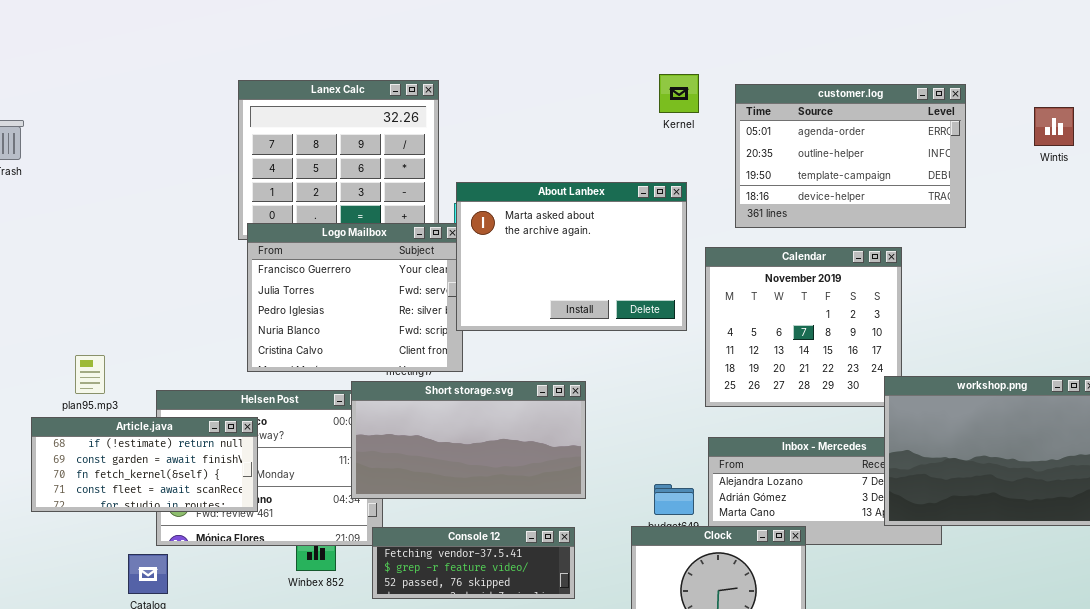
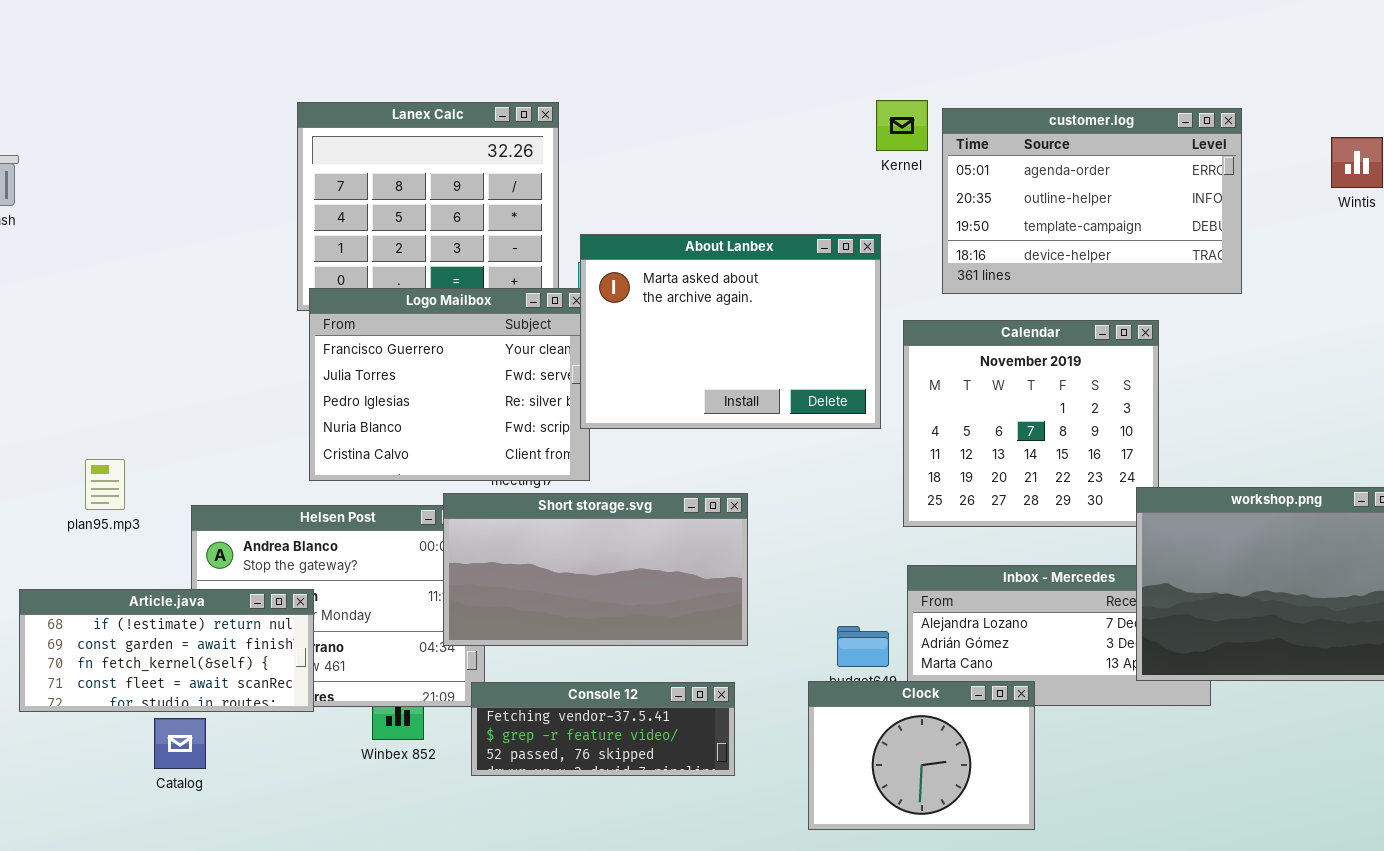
Kernel: [659,74,699,113] -> [876,100,928,151], moved
Article.java: [31,417,258,512] -> [19,589,314,712], moved

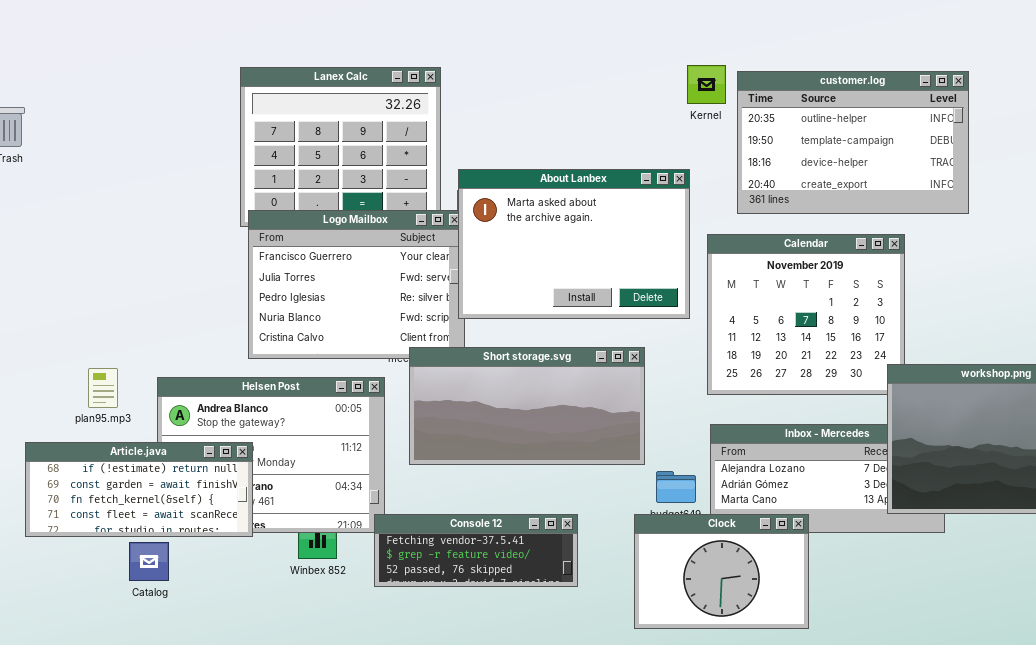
customer.log: [942,108,1242,294] -> [737,71,969,214], scrolled down 1 row
plan95.mp3: [85,459,125,510] -> [88,368,118,408], moved
Short storage.svg: [443,493,748,646] -> [409,347,645,465], moved

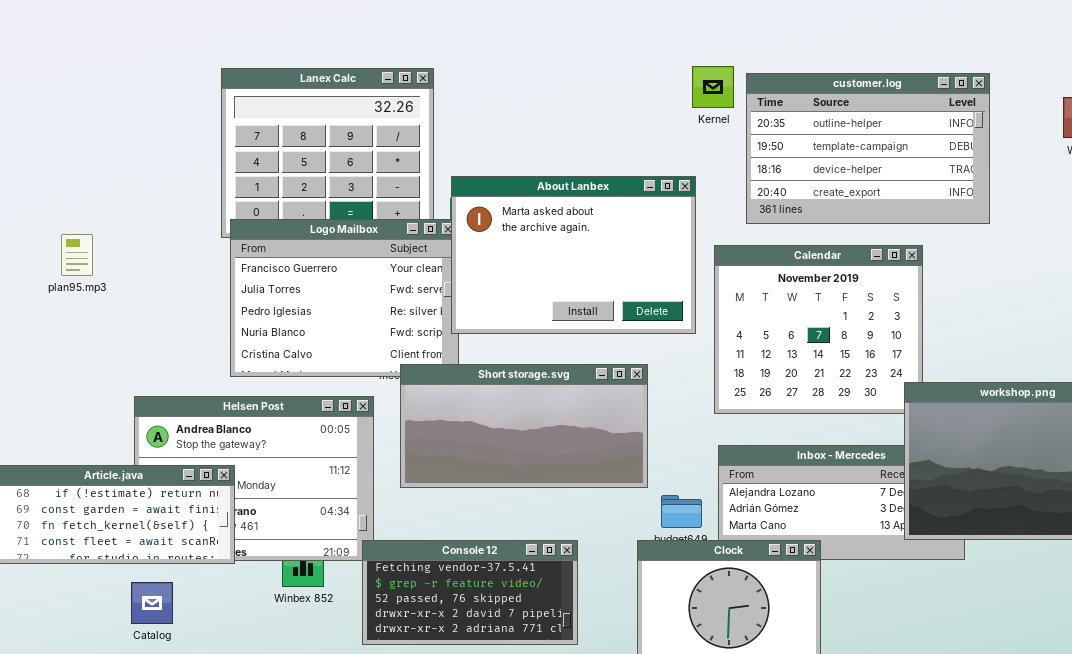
plan95.mp3: [88,368,118,408] -> [61,234,93,276], moved
Console 12: [374,514,578,587] -> [362,540,578,645], resized
Catalog: [129,542,169,581] -> [131,582,173,624], moved

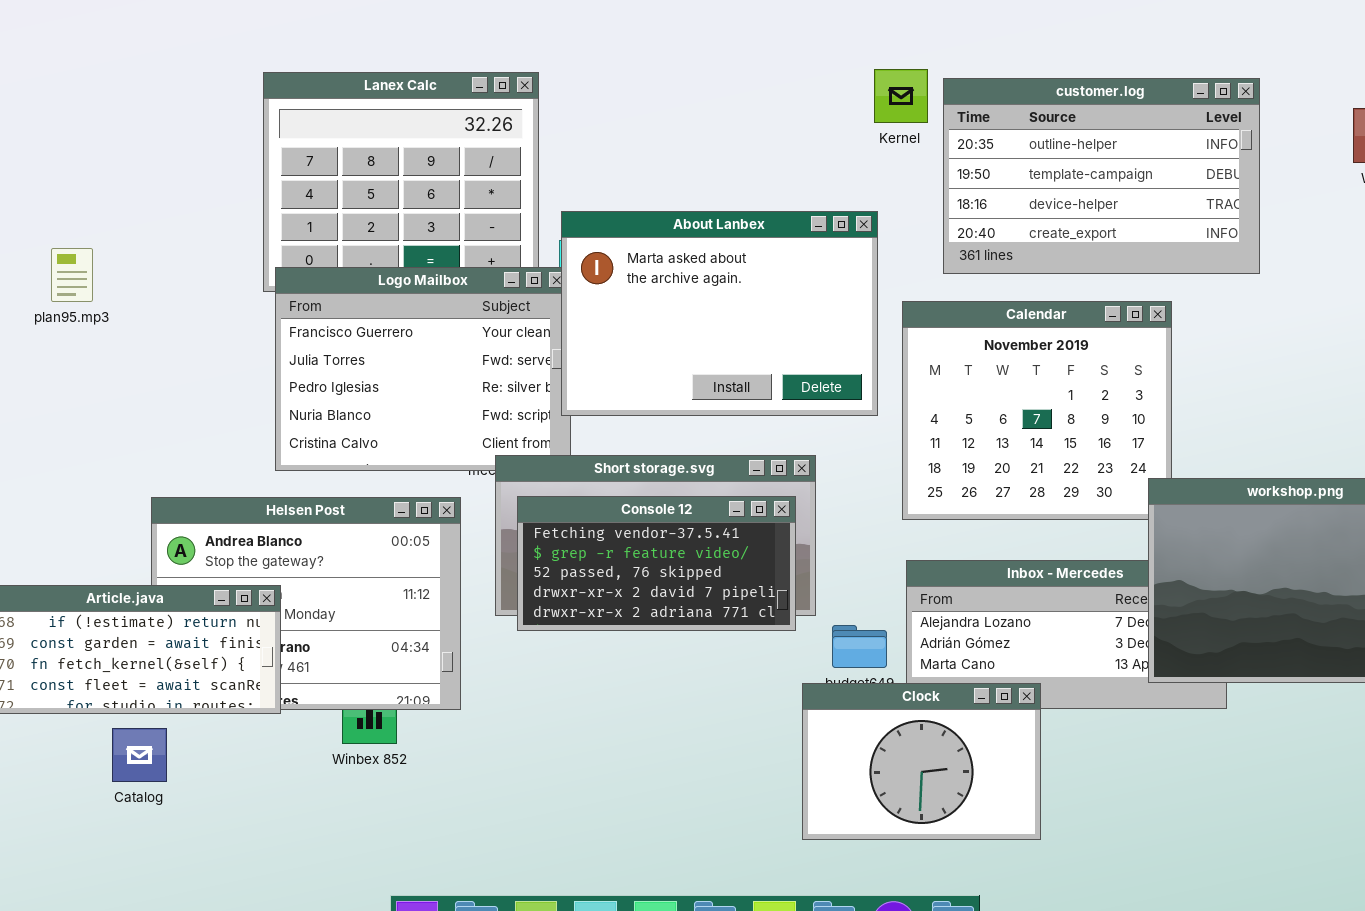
plan95.mp3: [61,234,93,276] -> [51,248,93,302], moved
Console 12: [362,540,578,645] -> [517,496,796,631], moved
Catalog: [131,582,173,624] -> [112,728,167,782], moved

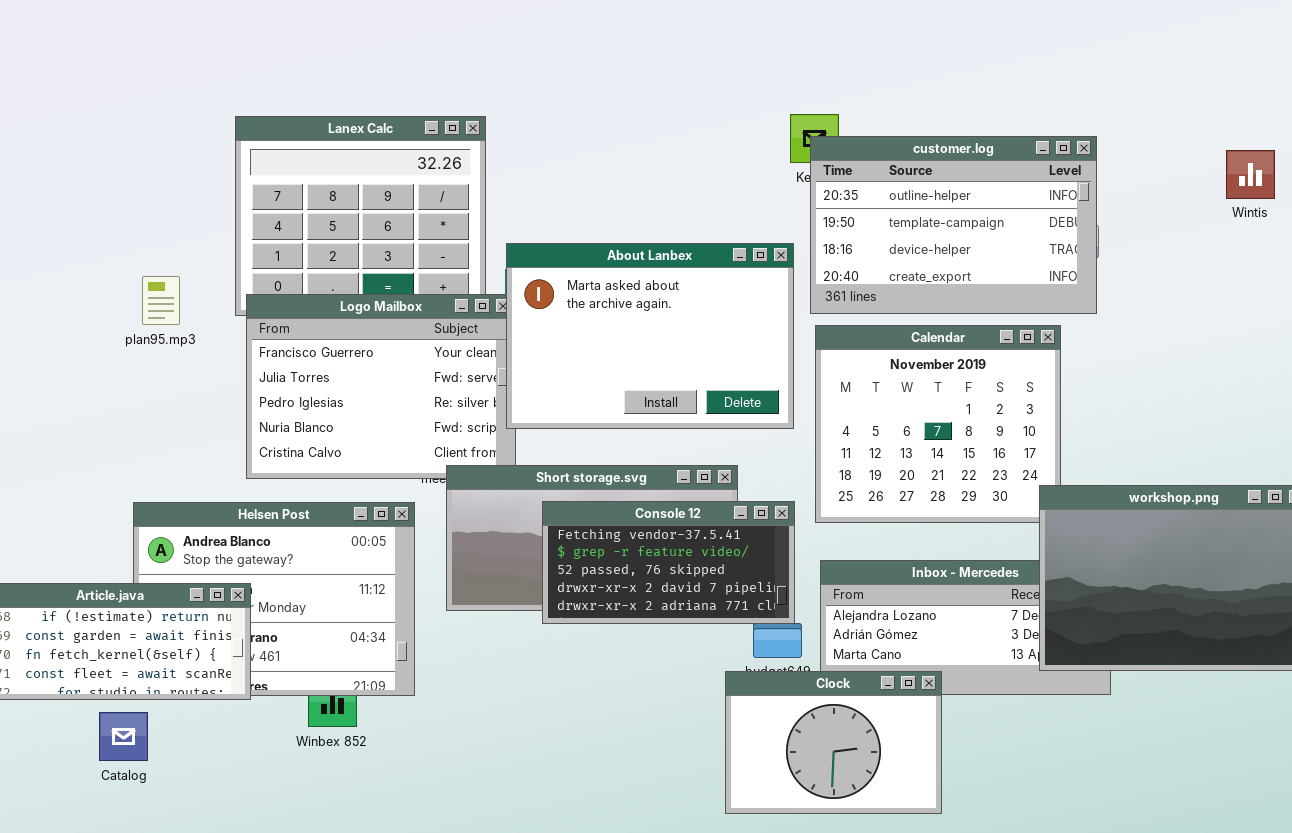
customer.log: [943,78,1260,274] -> [810,136,1097,314], moved
plan95.mp3: [51,248,93,302] -> [142,276,180,325], moved
Console 12: [517,496,796,631] -> [542,501,795,624], moved

